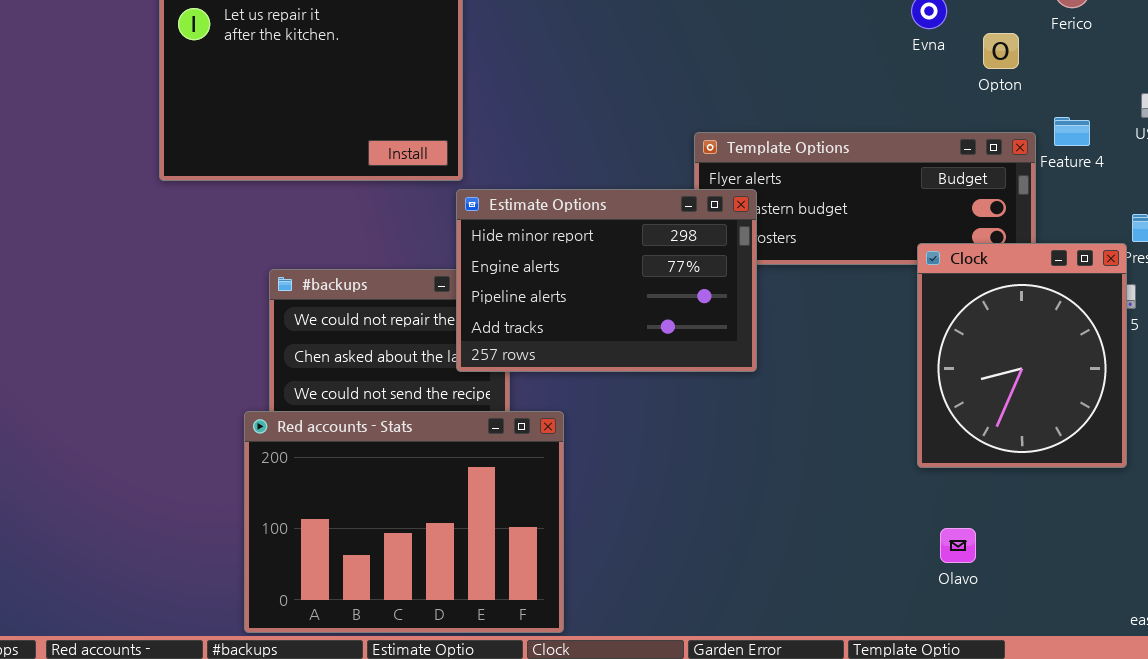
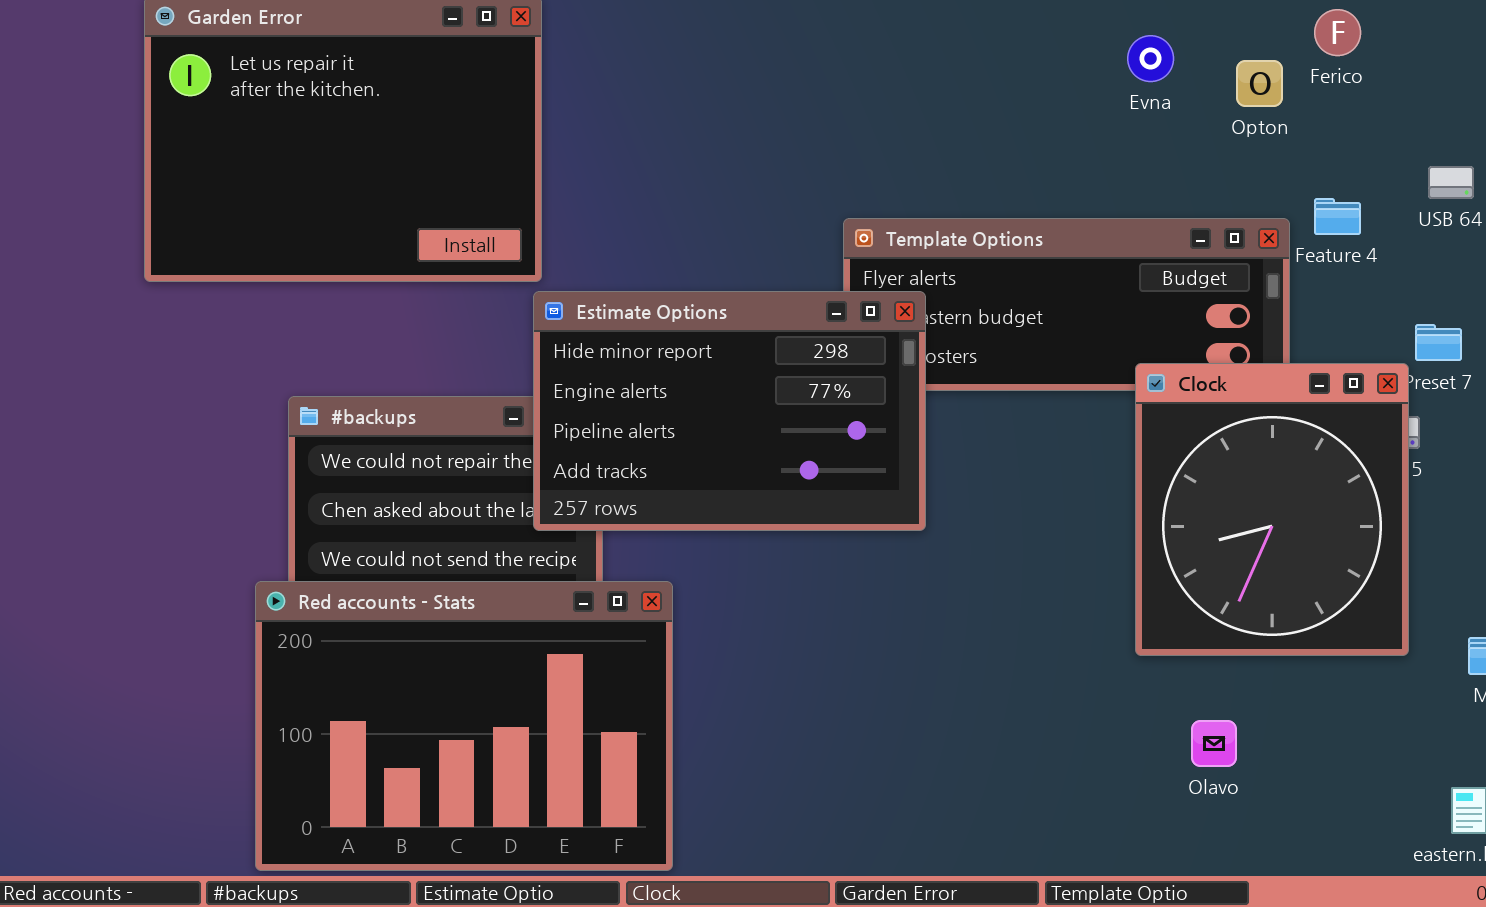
Opton: [983,33,1019,69] -> [1236,60,1283,107], moved
Olavo: [940,528,976,563] -> [1191,720,1237,767], moved

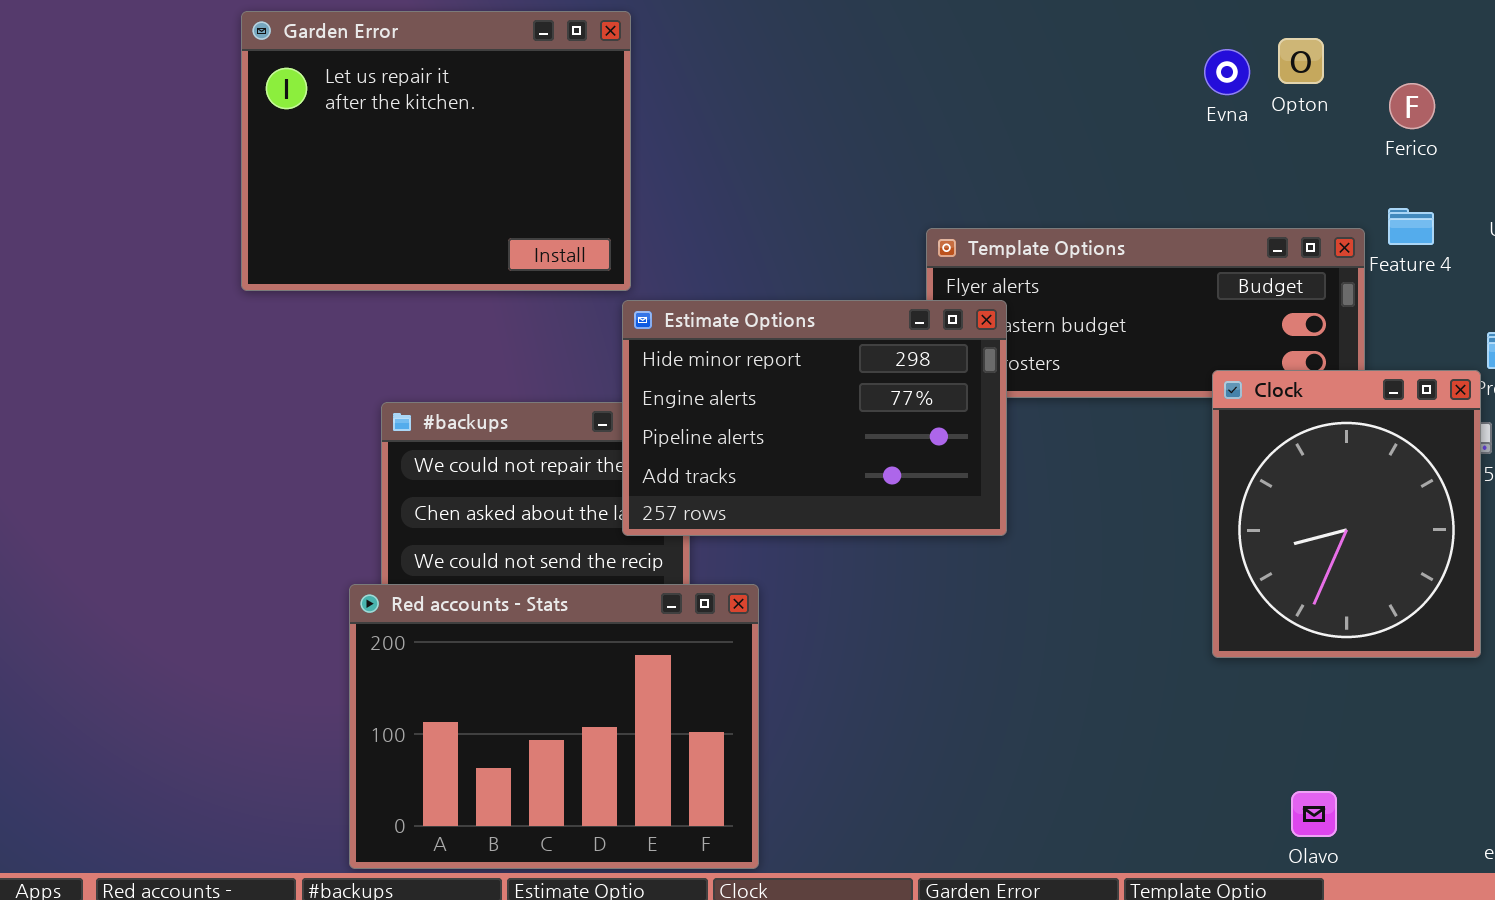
Ferico: [1314,9,1361,56] -> [1389,83,1435,129], moved
Opton: [1236,60,1283,107] -> [1278,38,1324,84], moved
Olavo: [1191,720,1237,767] -> [1291,791,1337,837], moved

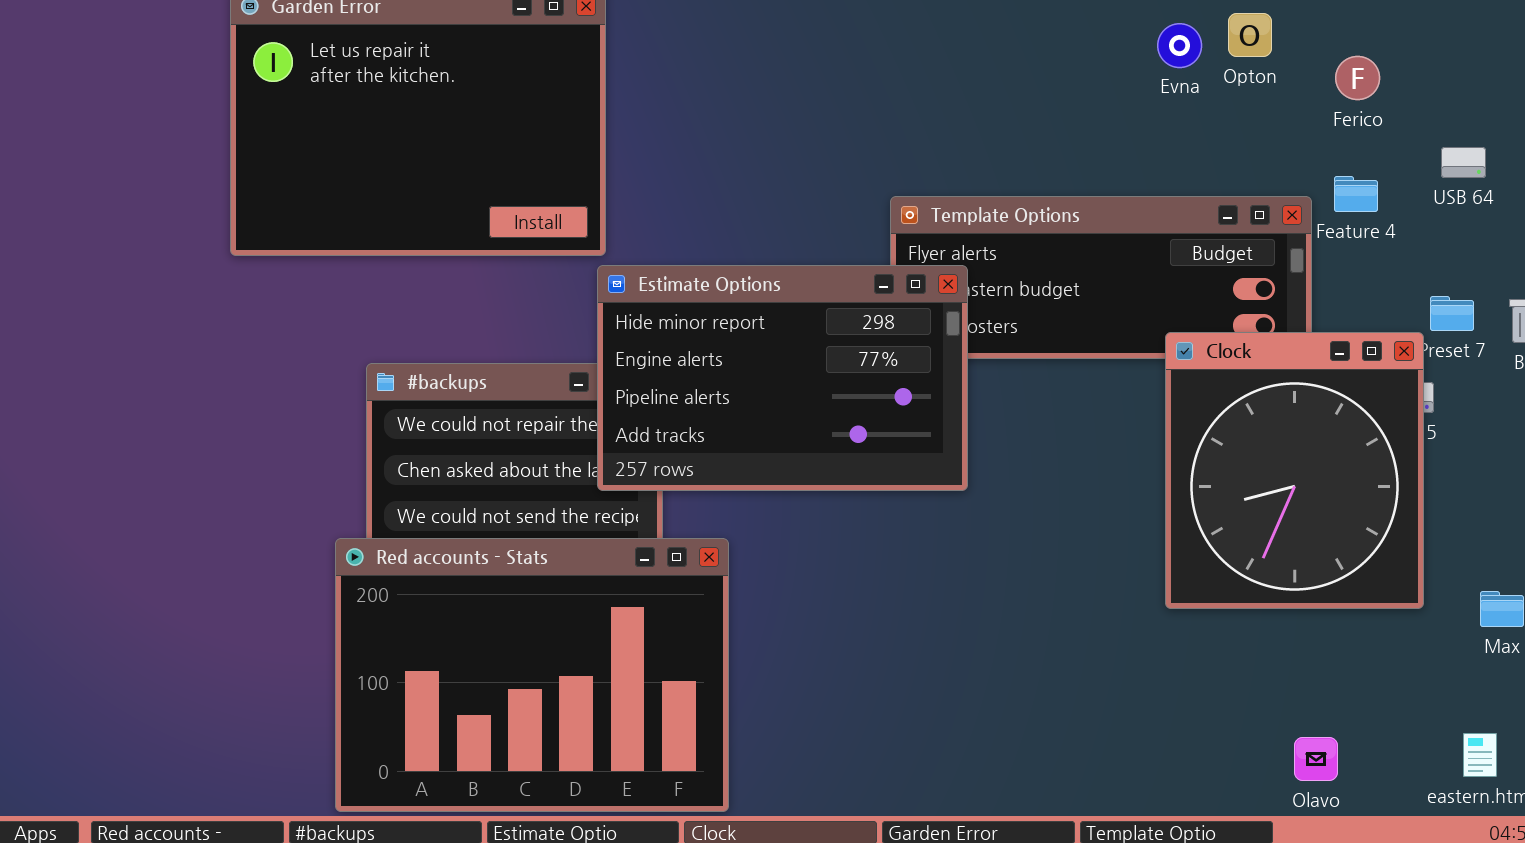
Olavo: [1291,791,1337,837] -> [1294,737,1338,781], moved

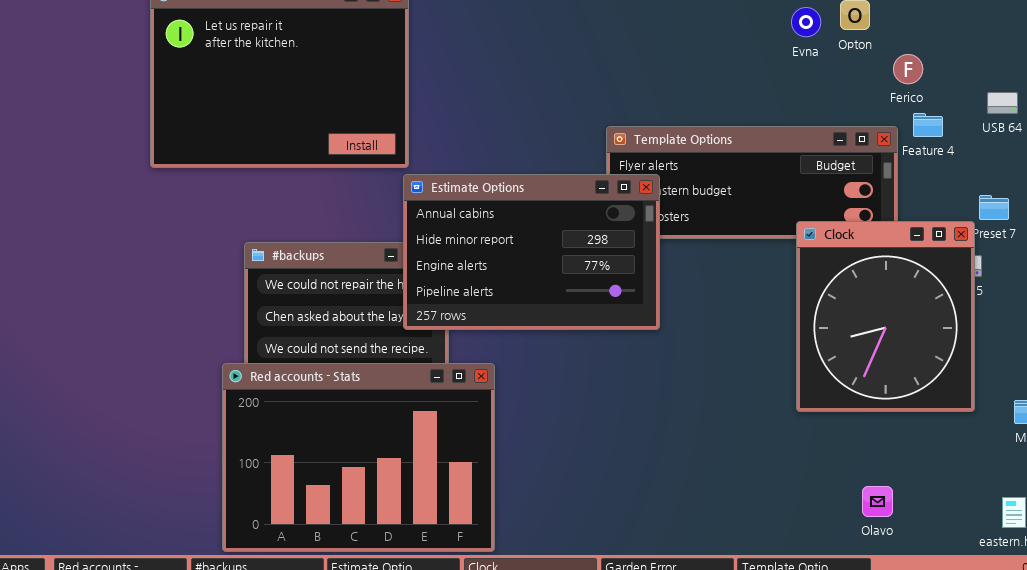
Ferico: [1335,56,1380,100] -> [893,54,923,84], moved
Estimate Options: [597,265,968,491] -> [403,174,660,330], scrolled up 1 row
Olavo: [1294,737,1338,781] -> [862,486,893,517], moved

